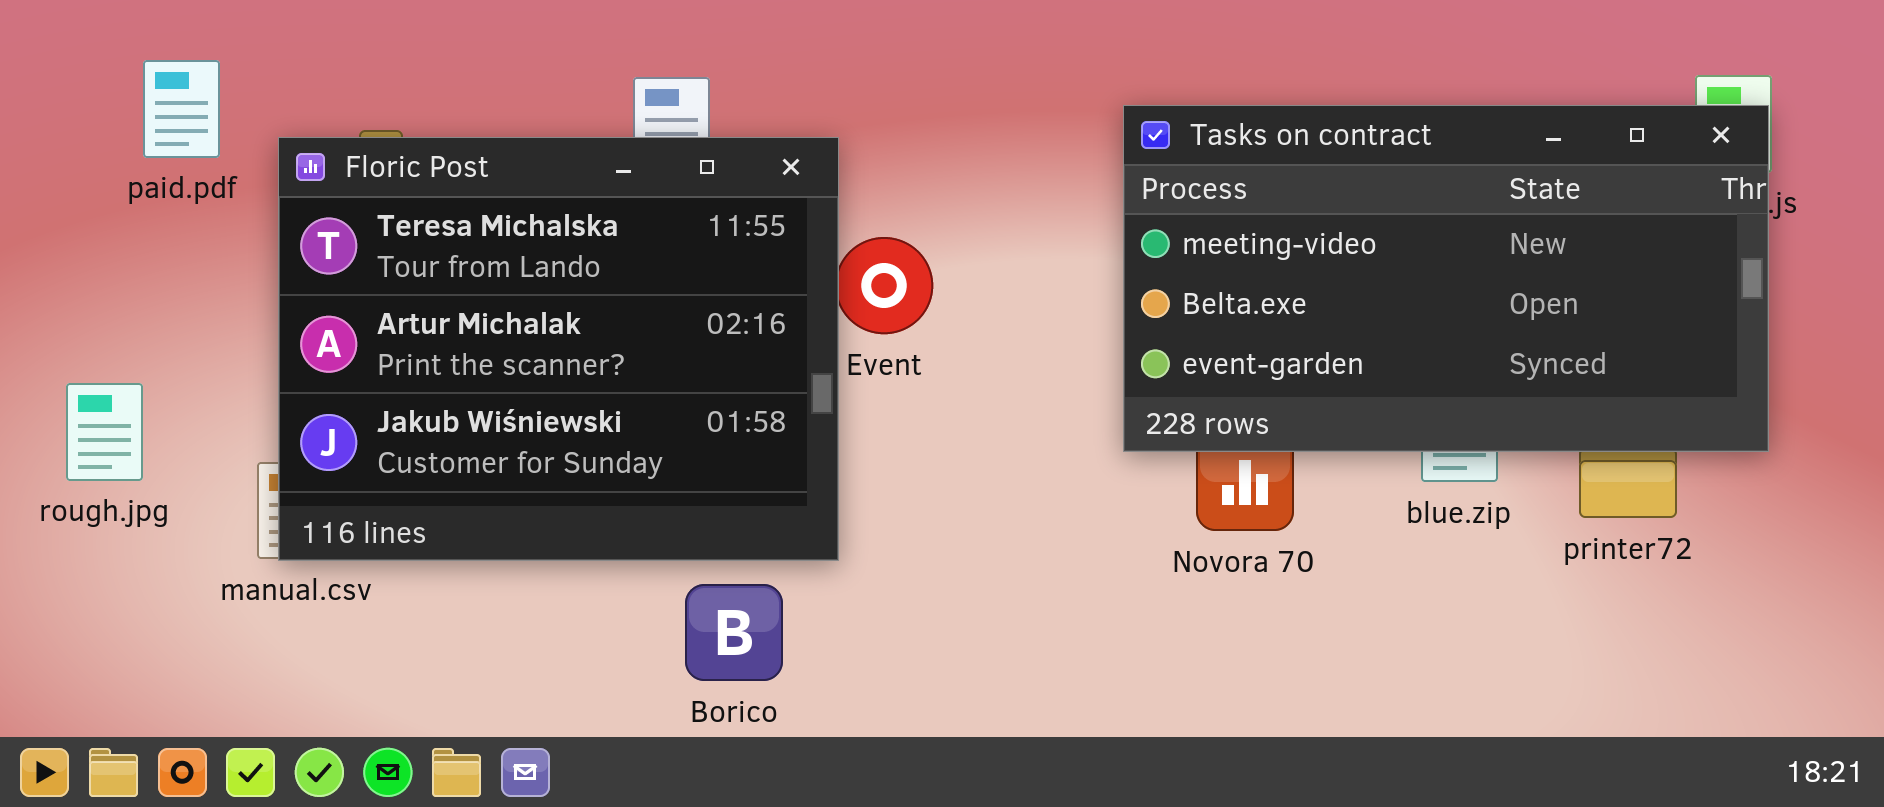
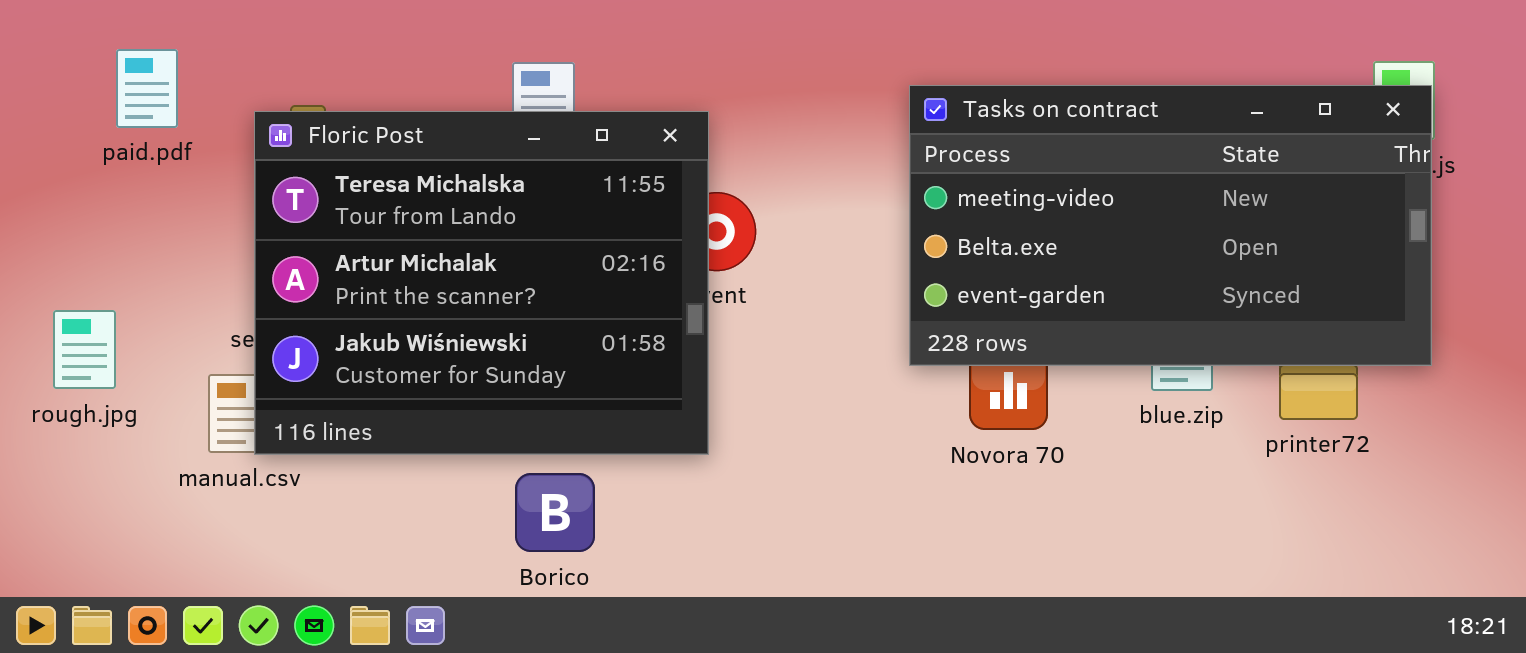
Floric Post: [278,137,839,561] -> [254,111,709,455], moved
Borico: [685,584,783,681] -> [515,473,595,552], moved

